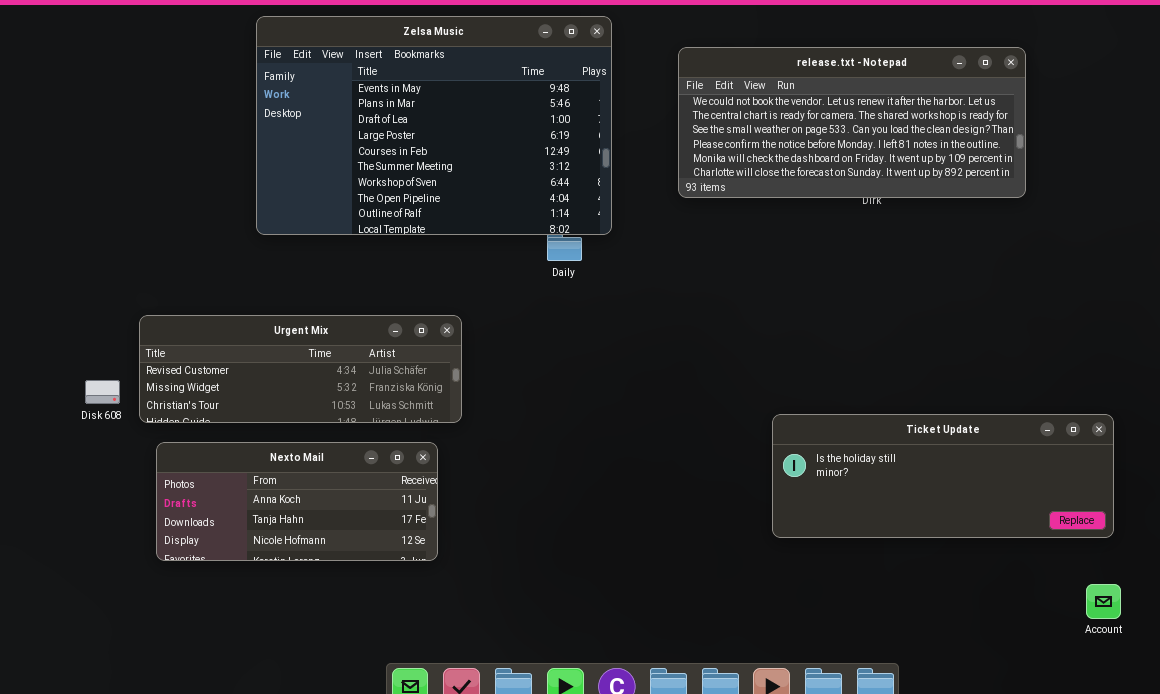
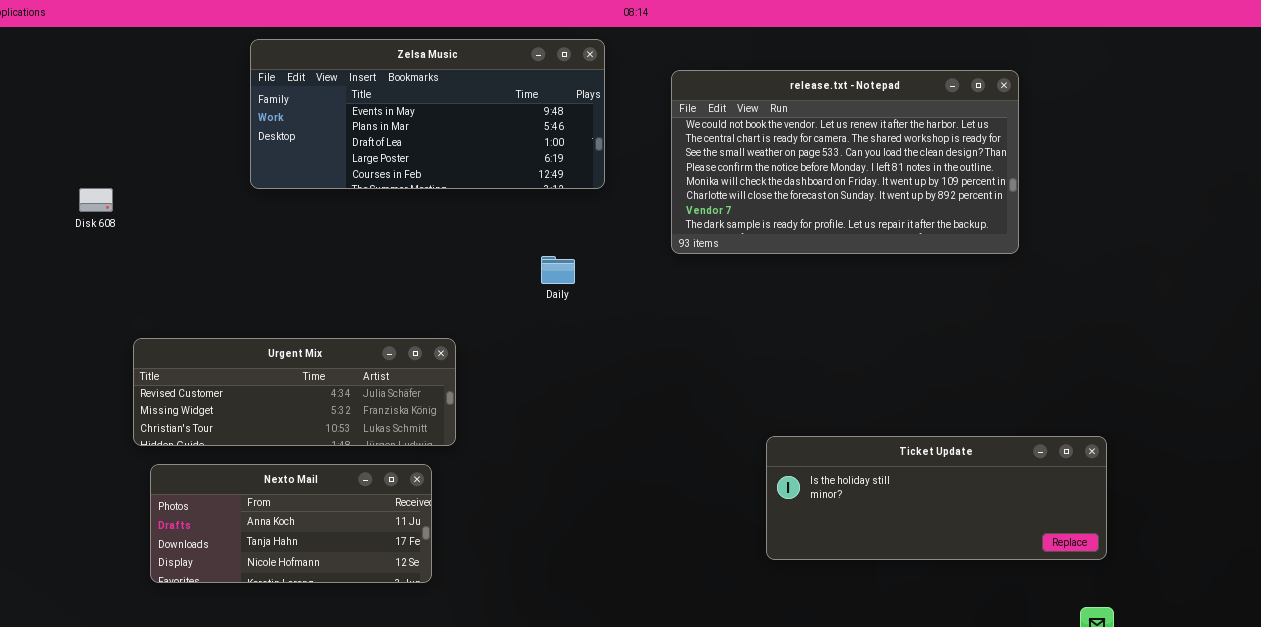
Zelsa Music: [256,16,612,235] -> [250,39,605,189], resized
release.txt - Notepad: [678,47,1026,198] -> [671,70,1019,254], resized
Disk 608: [85,380,120,404] -> [79,188,113,212], moved

